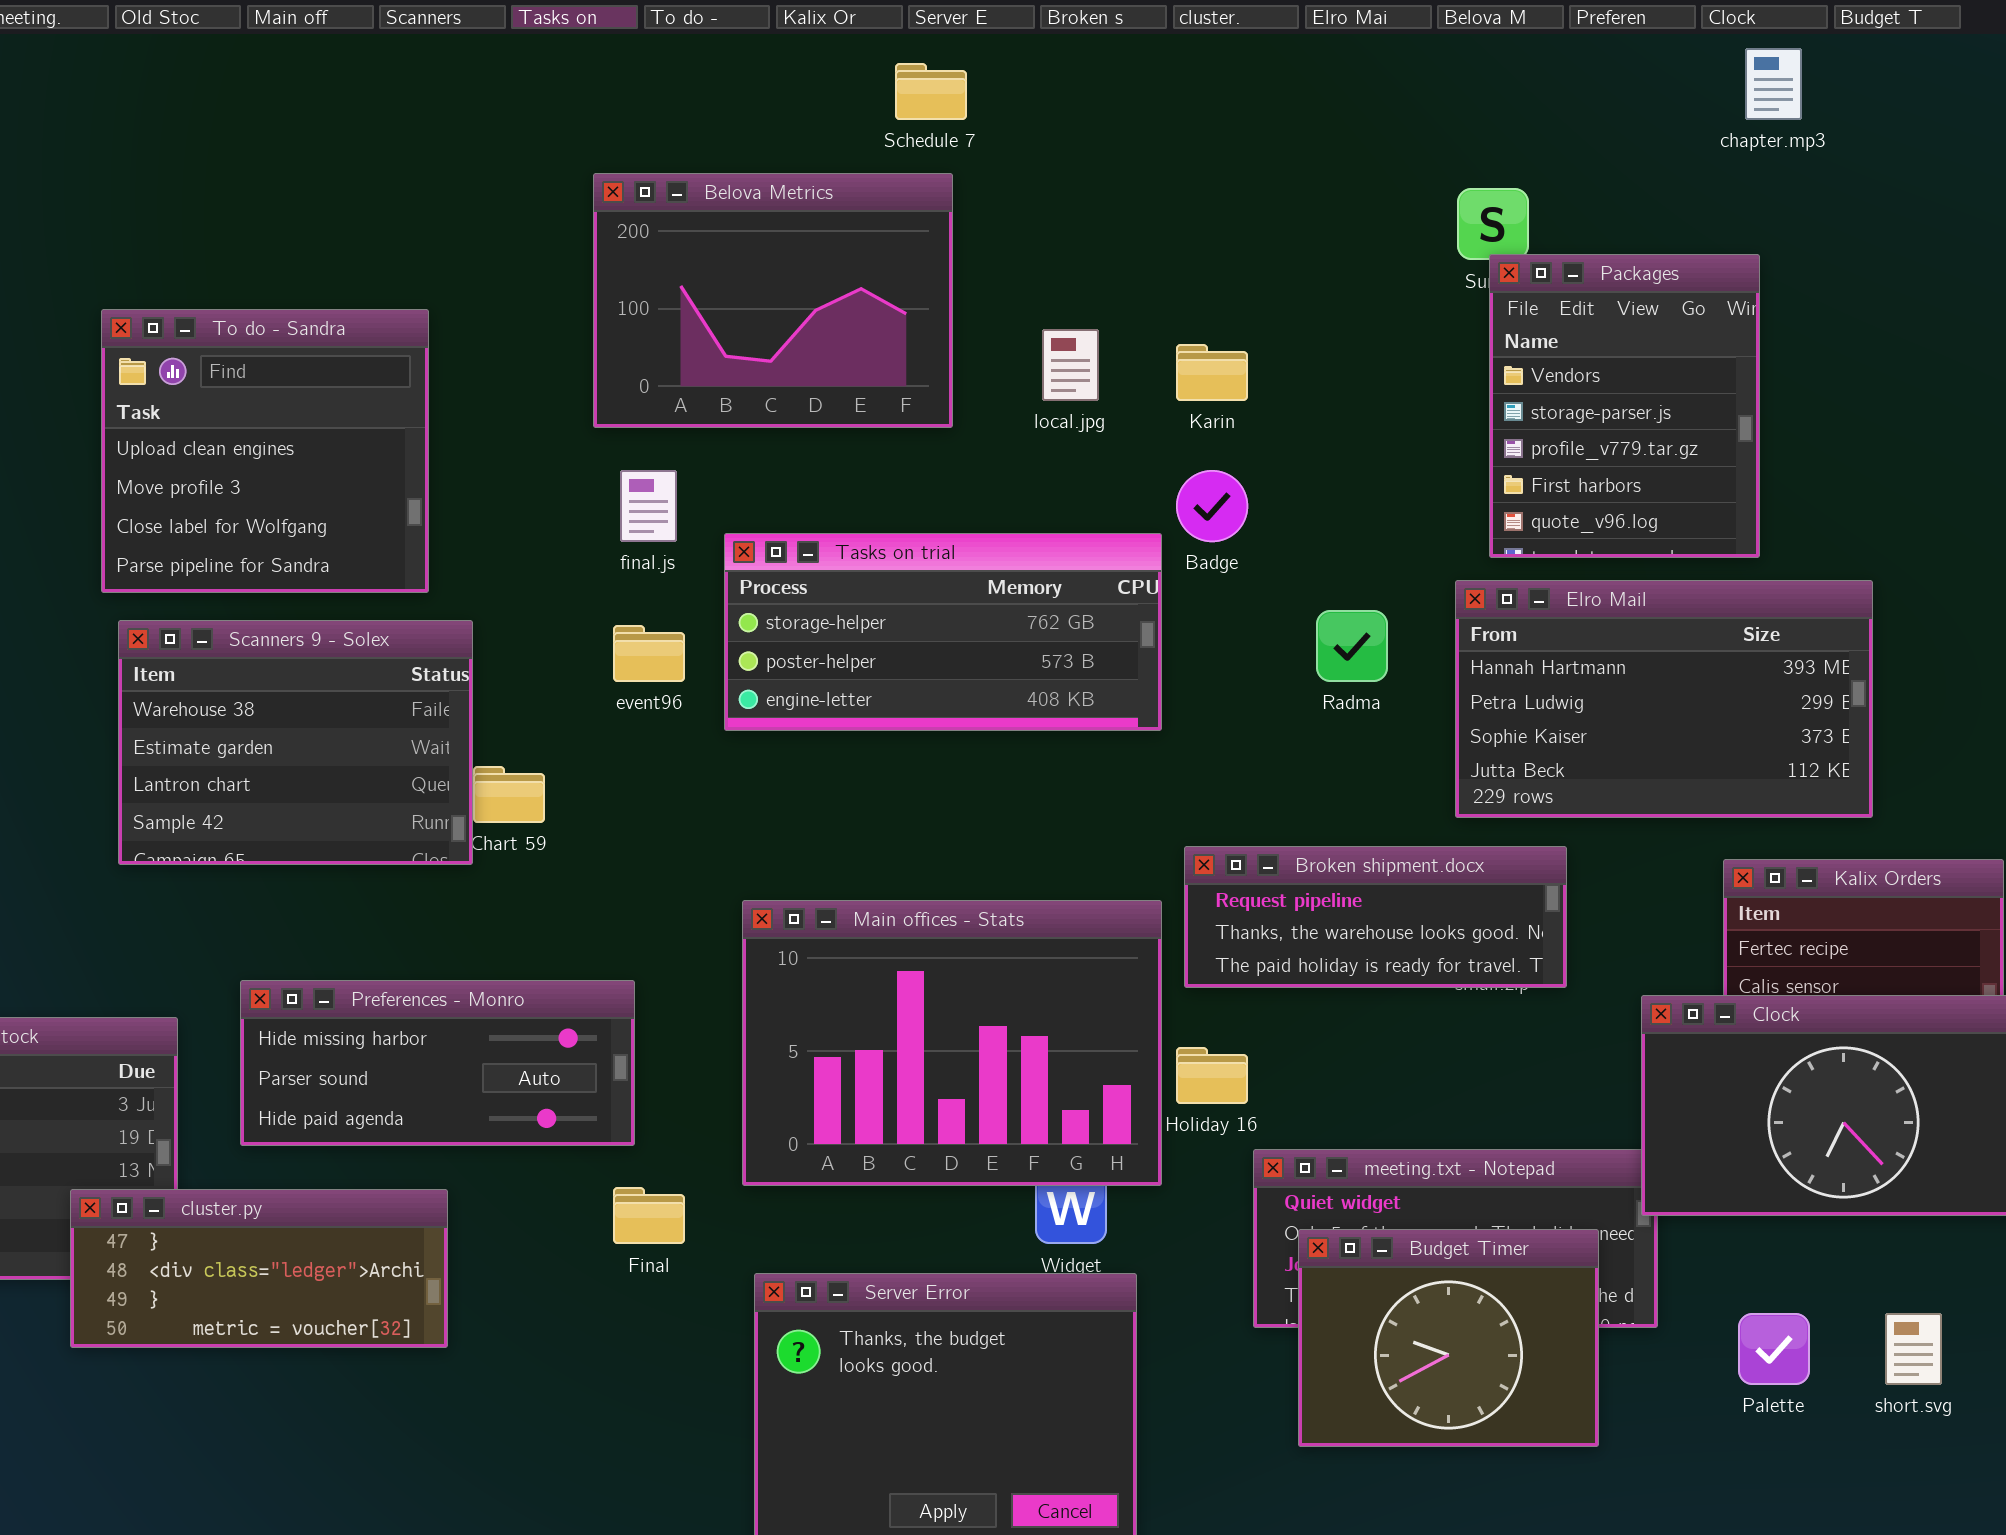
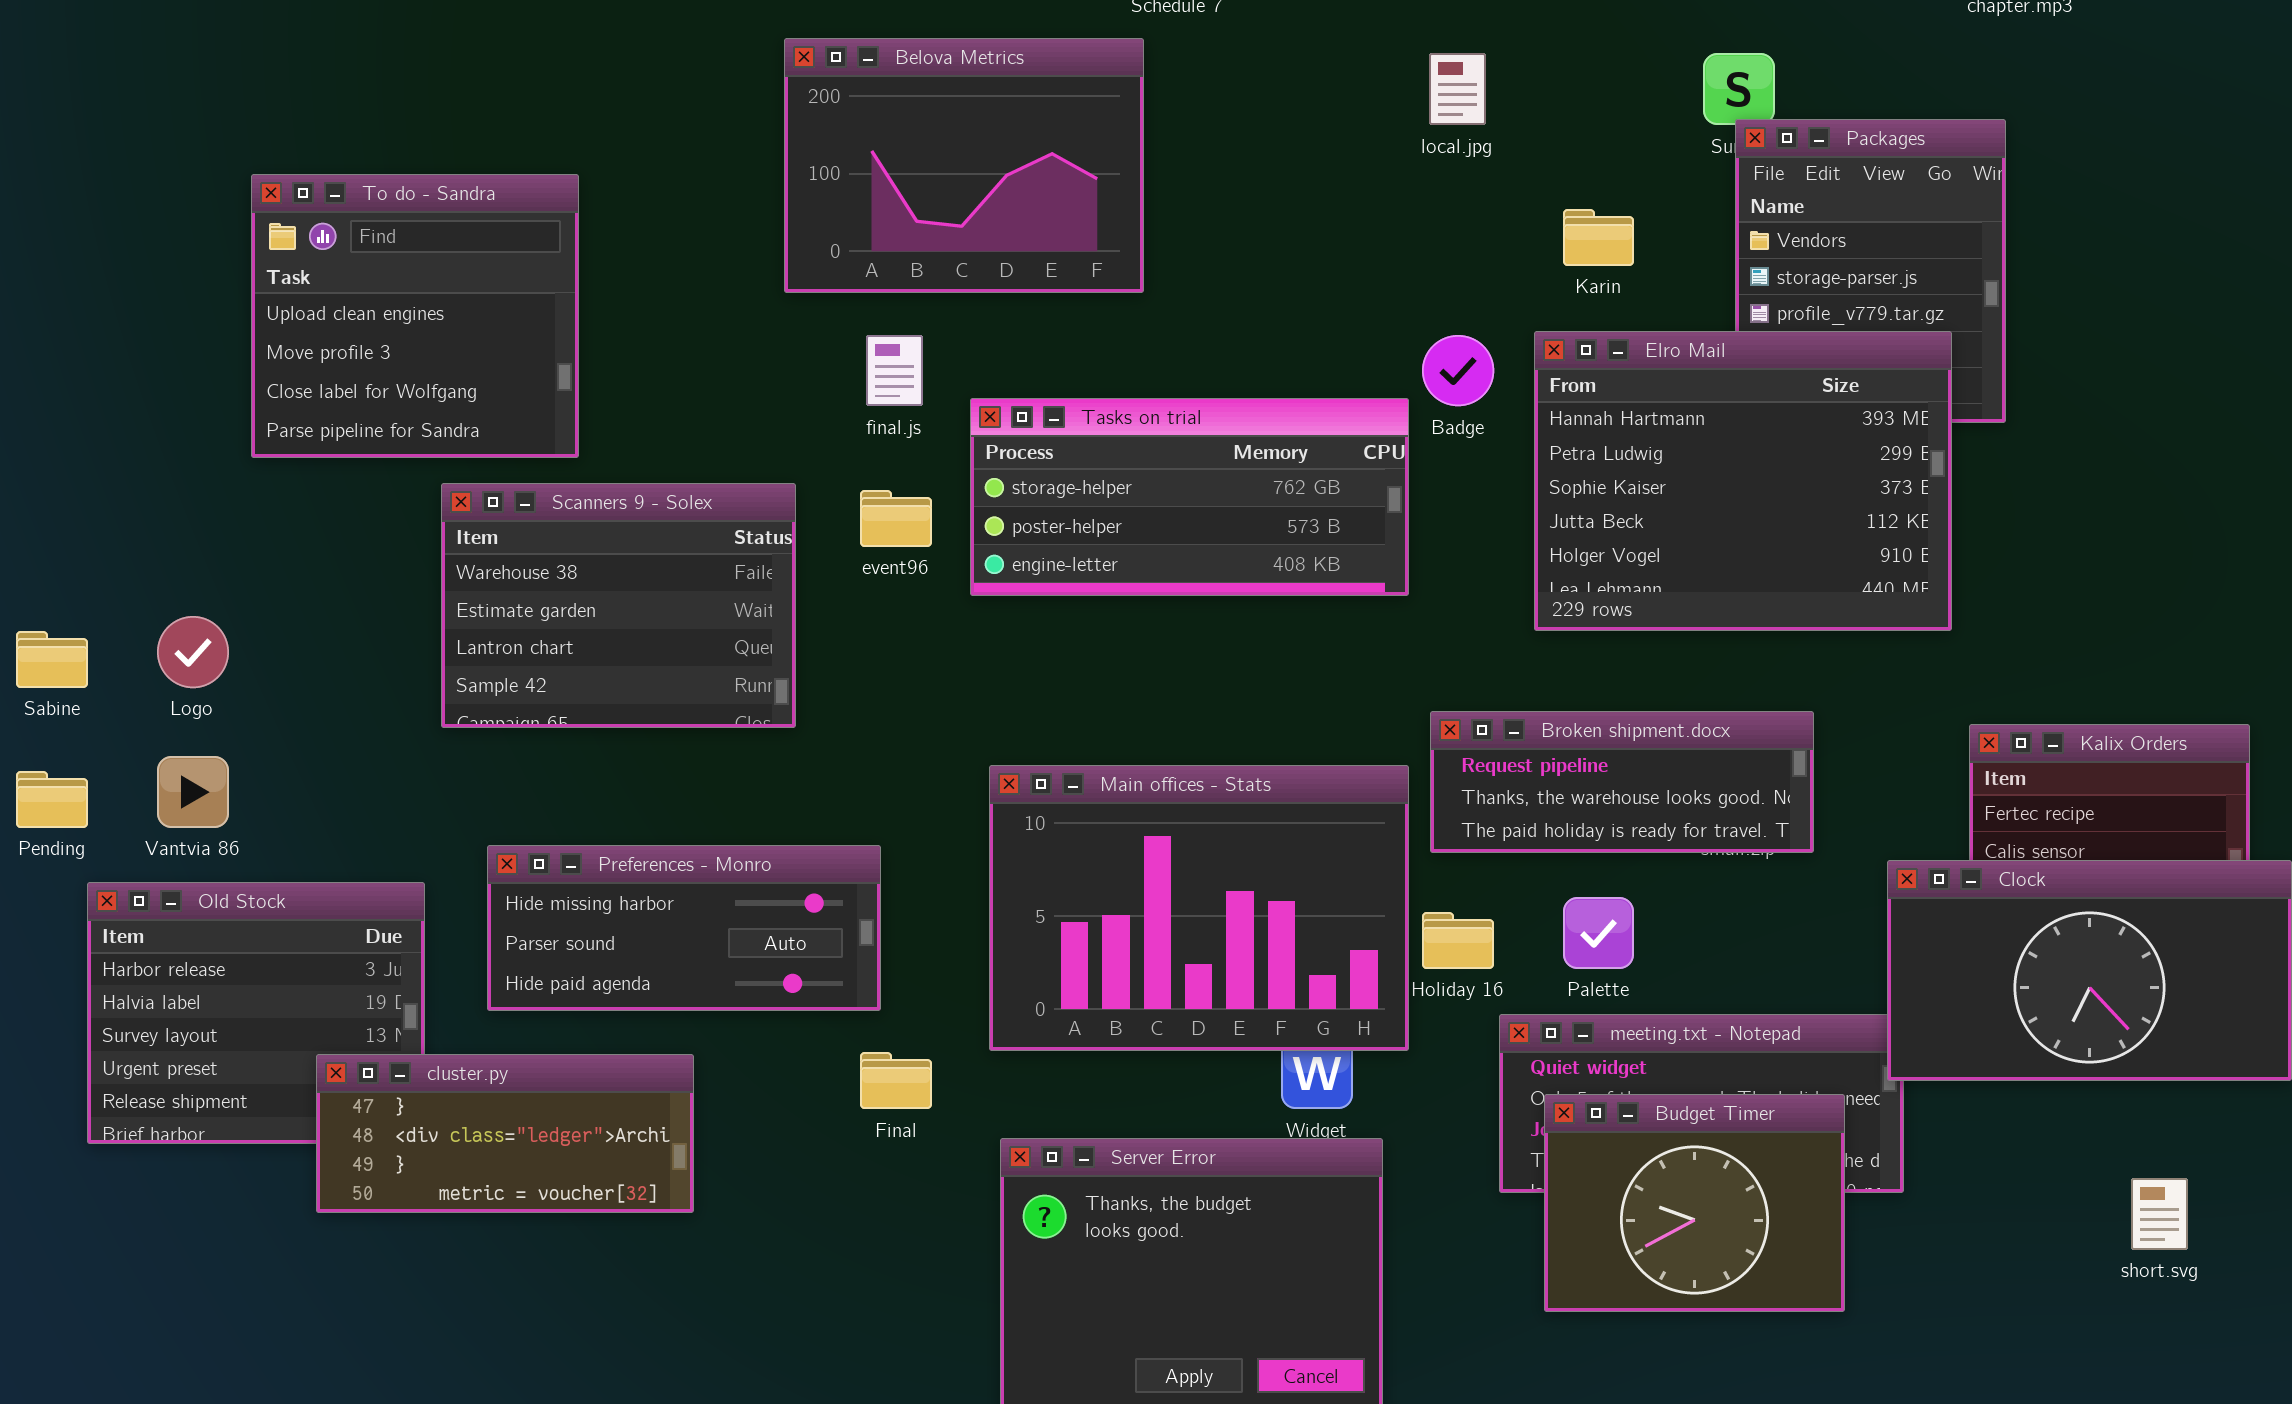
Belova Metrics: [593,173,953,428] -> [784,38,1144,293], moved
To do - Sandra: [101,309,429,593] -> [251,174,579,458], moved
local.jpg: [1042,329,1099,401] -> [1429,53,1486,125], moved
Karin: [1176,344,1248,401] -> [1563,209,1634,266], moved
Elro Mail: [1455,580,1873,818] -> [1534,331,1952,631], moved, resized
Scanners 9 - Solex: [118,620,473,865] -> [441,483,796,728], moved
Palette: [1738,1313,1810,1385] -> [1563,897,1634,969], moved

